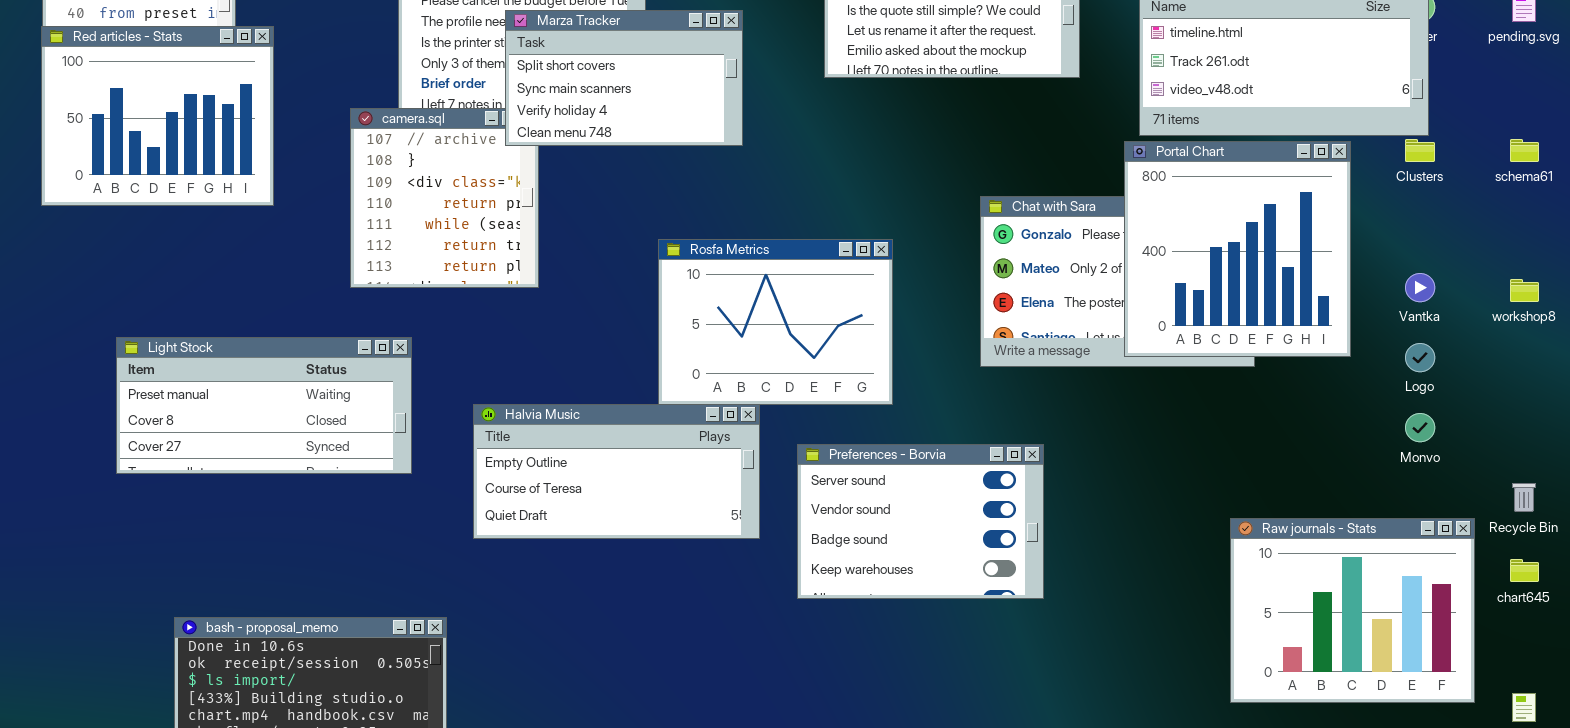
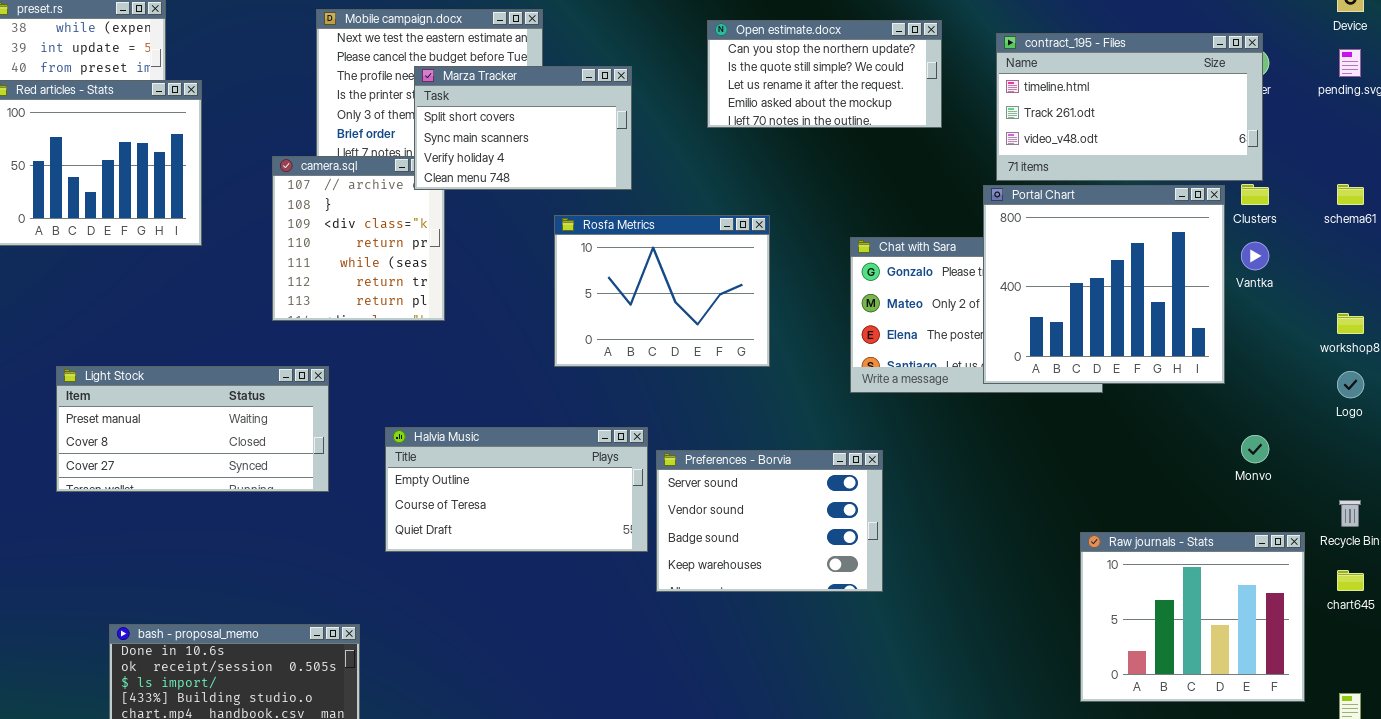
Portal Chart: [1124,141,1351,357] -> [983,185,1225,384], resized
Rosfa Metrics: [658,239,893,405] -> [554,215,770,367], moved
Vantka: [1405,273,1435,302] -> [1241,242,1269,270], moved
Logo: [1405,343,1435,372] -> [1337,371,1364,398], moved
Preferences - Borvia: [797,444,1044,599] -> [656,450,883,592], moved

